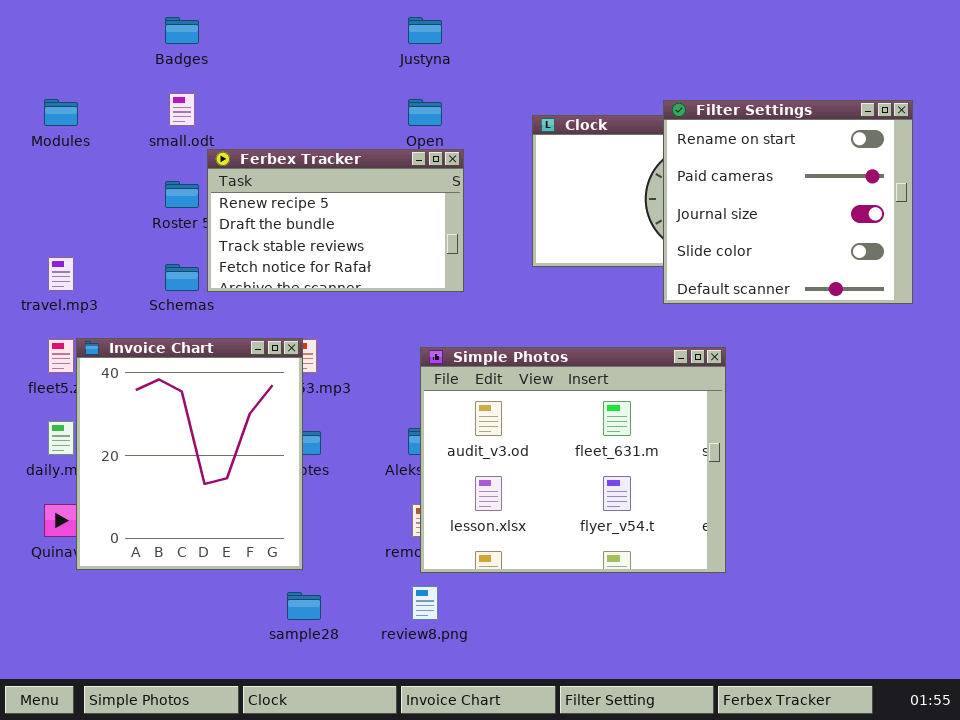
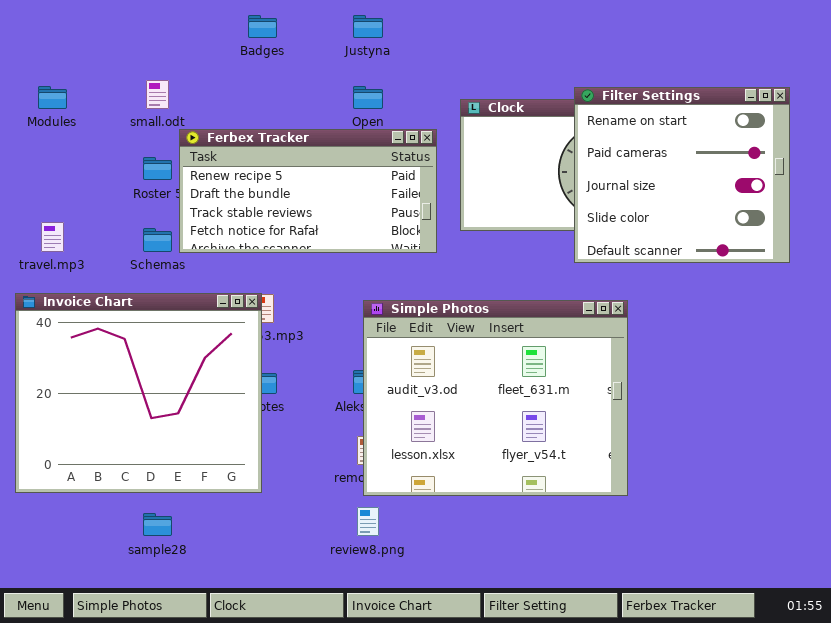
Badges: [165,17,199,44] -> [248,15,277,38], moved
Ferbex Tracker: [207,149,464,292] -> [179,129,437,253], resized
Invoice Chart: [76,338,303,570] -> [15,293,262,493], resized
sample28: [287,592,321,620] -> [143,513,172,536], moved

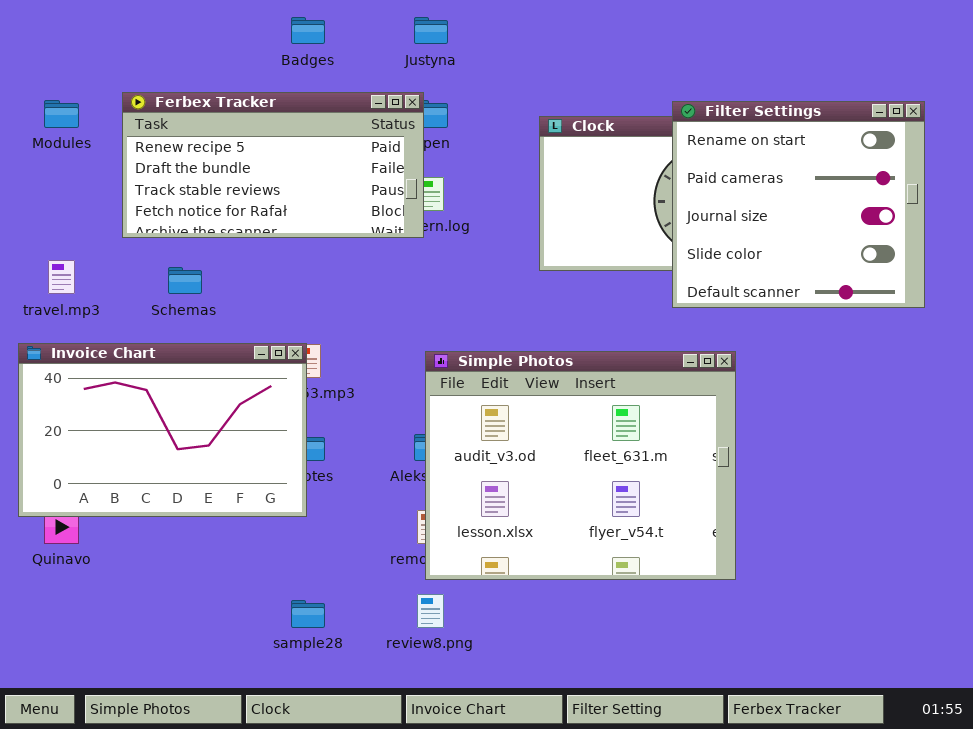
Ferbex Tracker: [179,129,437,253] -> [122,92,424,238], moved
Invoice Chart: [15,293,262,493] -> [18,343,307,517], resized
sample28: [143,513,172,536] -> [291,600,325,628], moved

